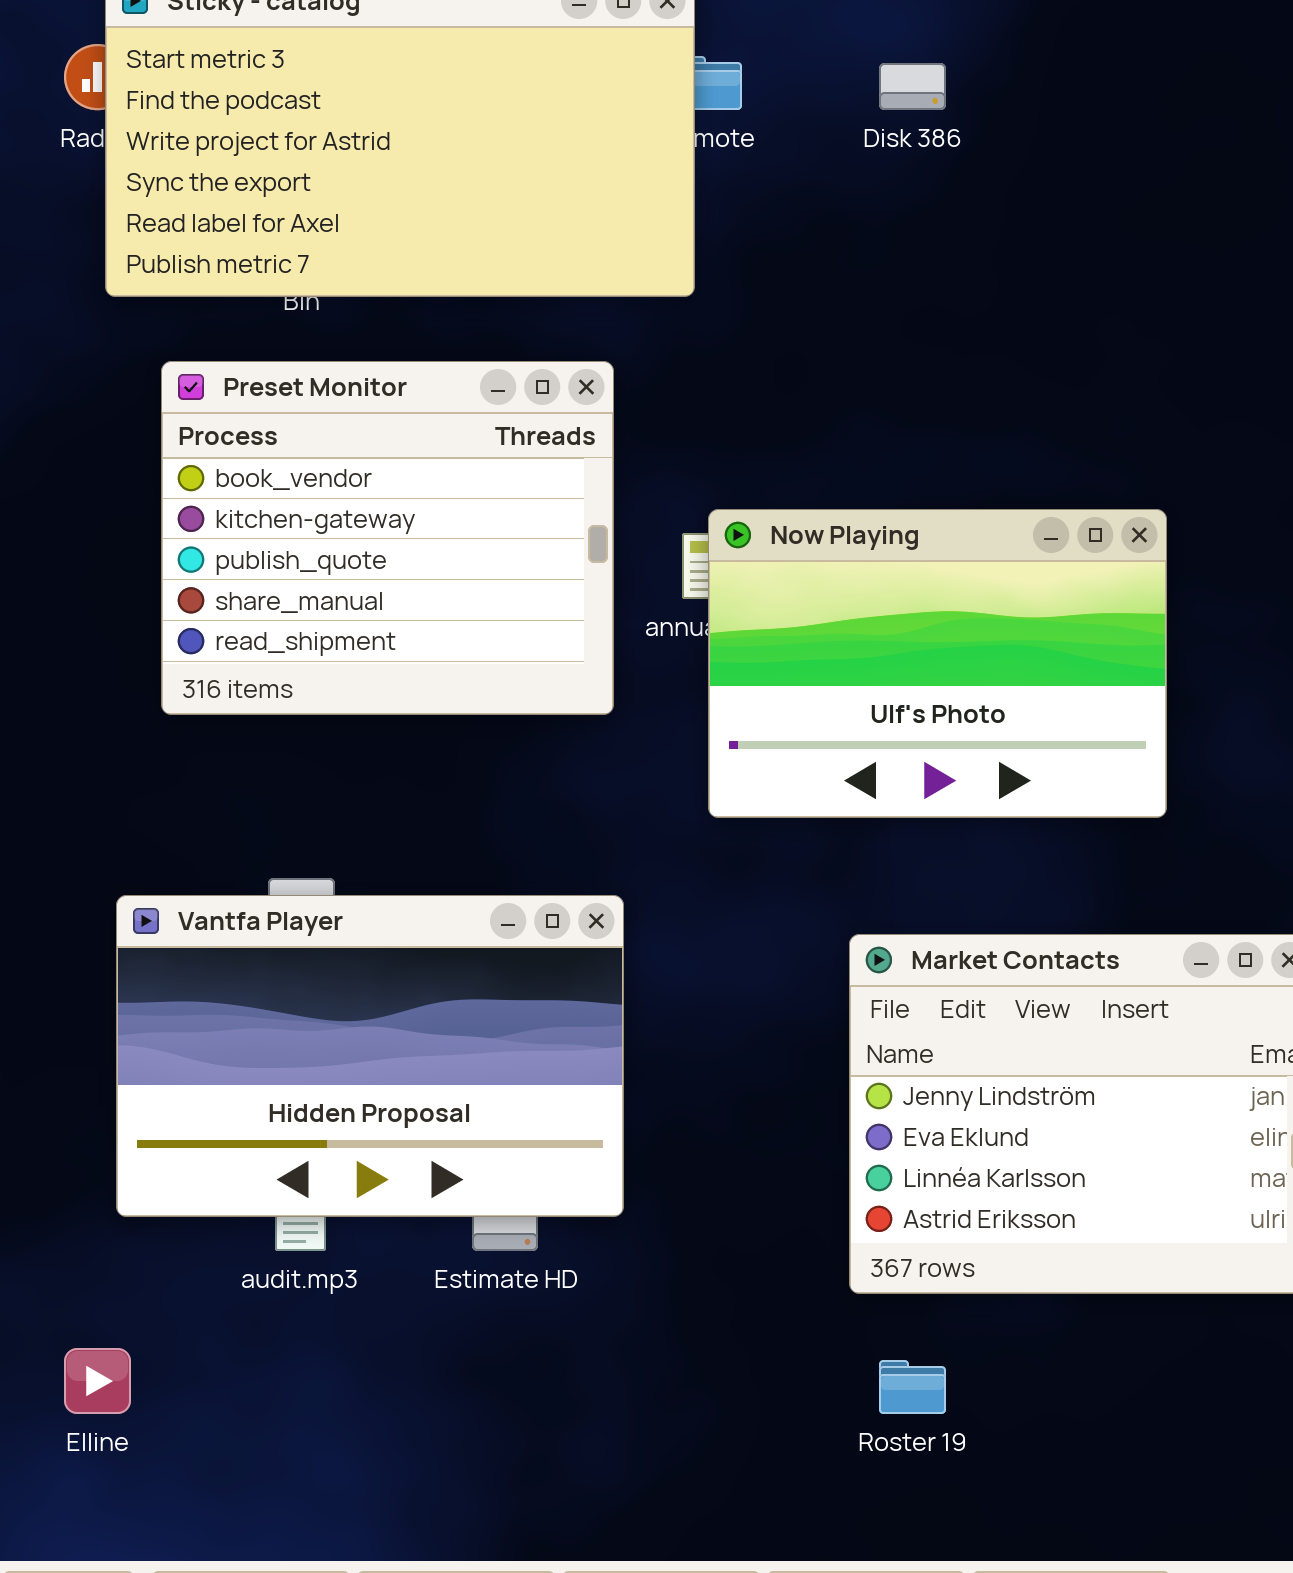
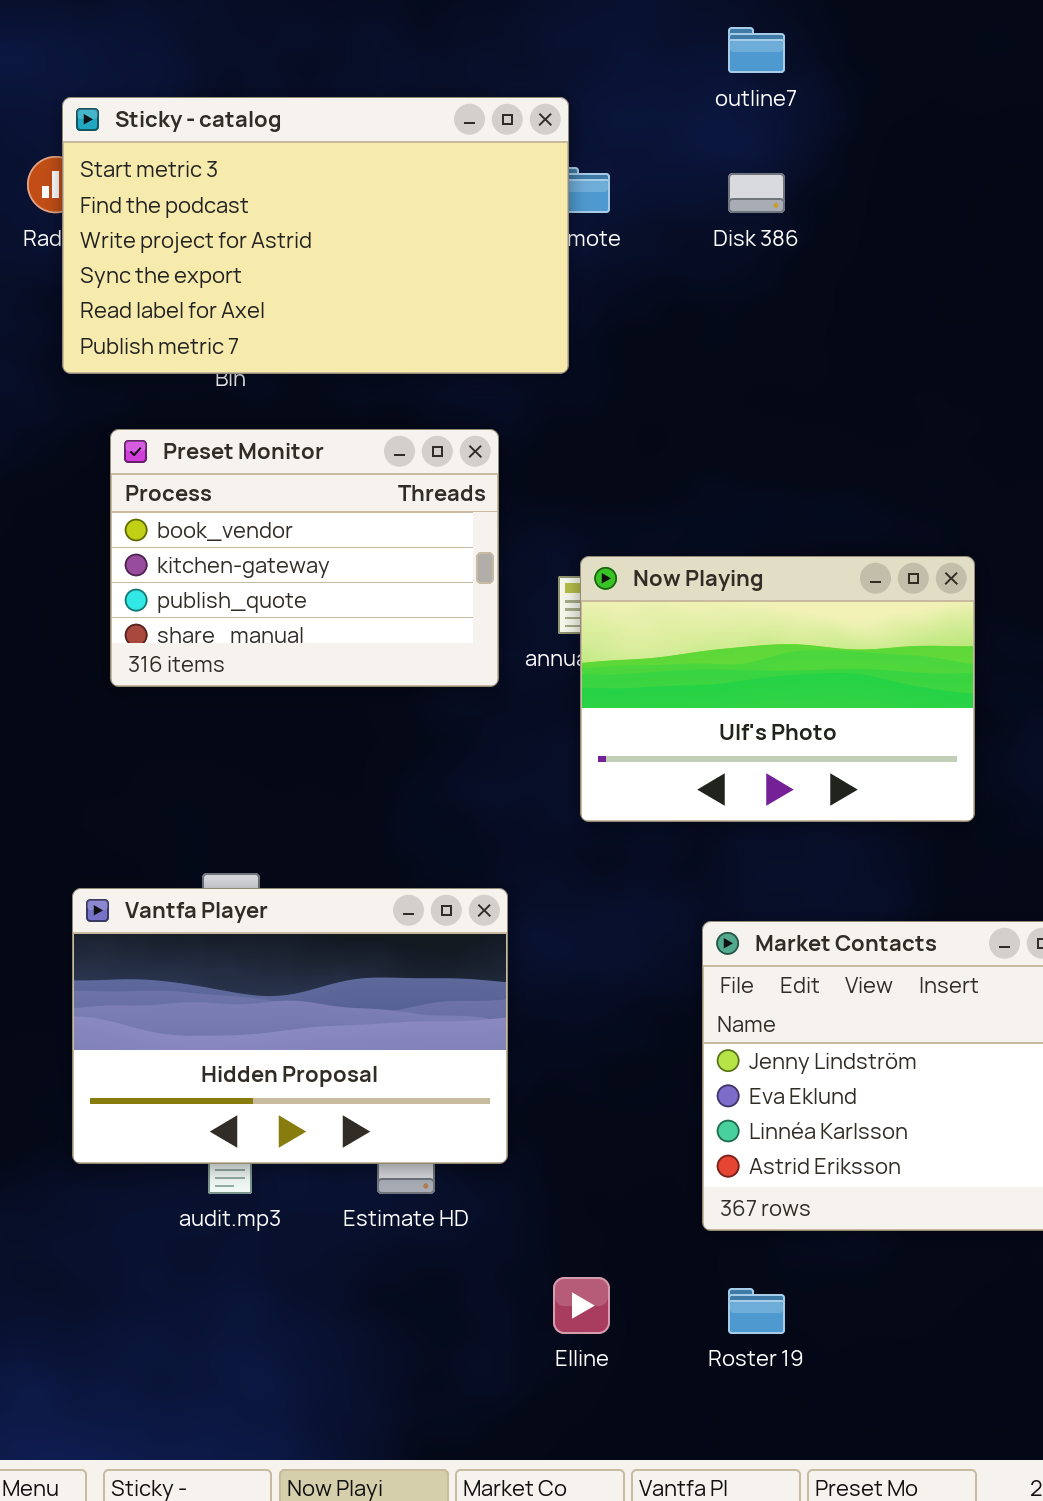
Preset Monitor: [161,361,614,715] -> [110,429,499,687], resized
Elline: [64,1348,131,1414] -> [553,1277,610,1334], moved

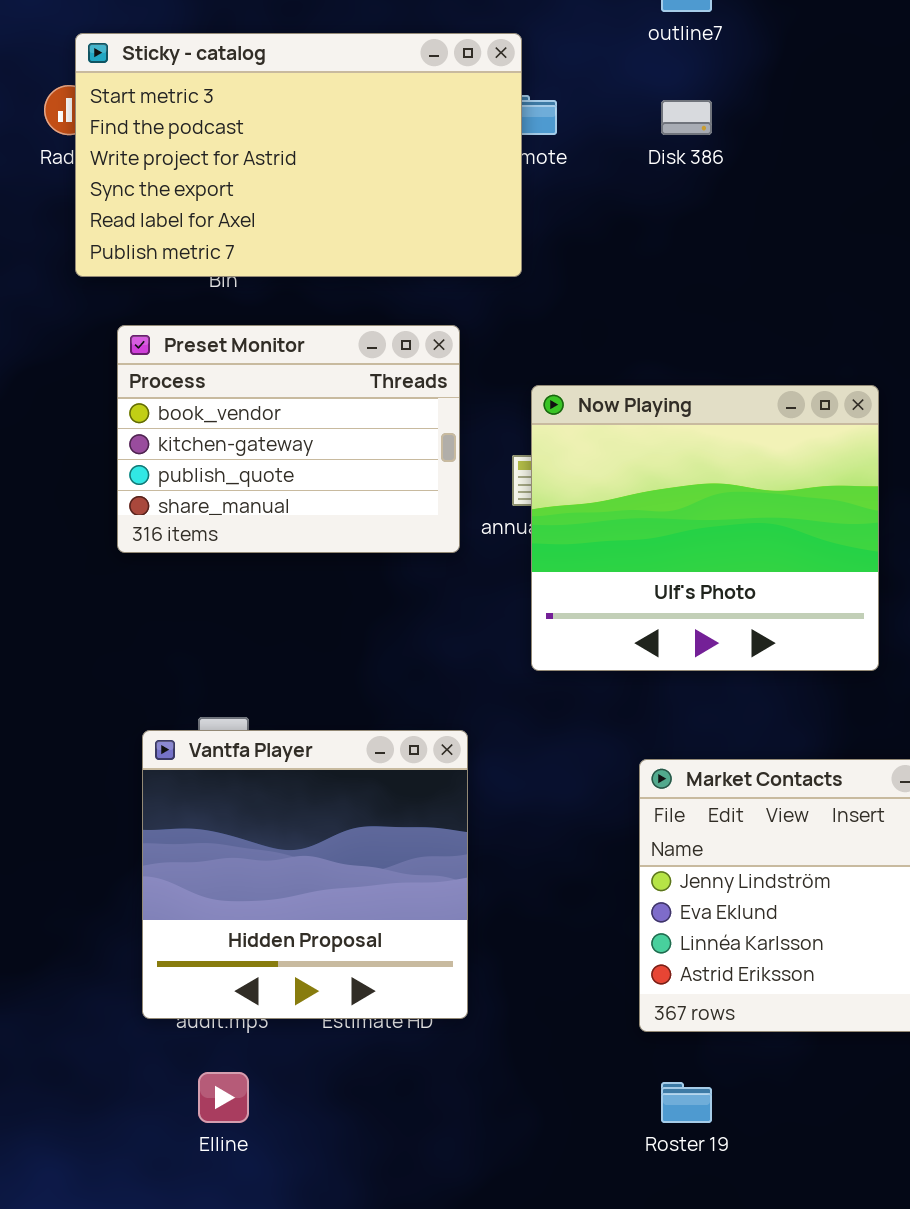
Now Playing: [580,556,975,822] -> [531,385,879,671], resized
Vantfa Player: [72,888,508,1164] -> [142,730,468,1019], resized
Elline: [553,1277,610,1334] -> [198,1072,249,1123], moved

